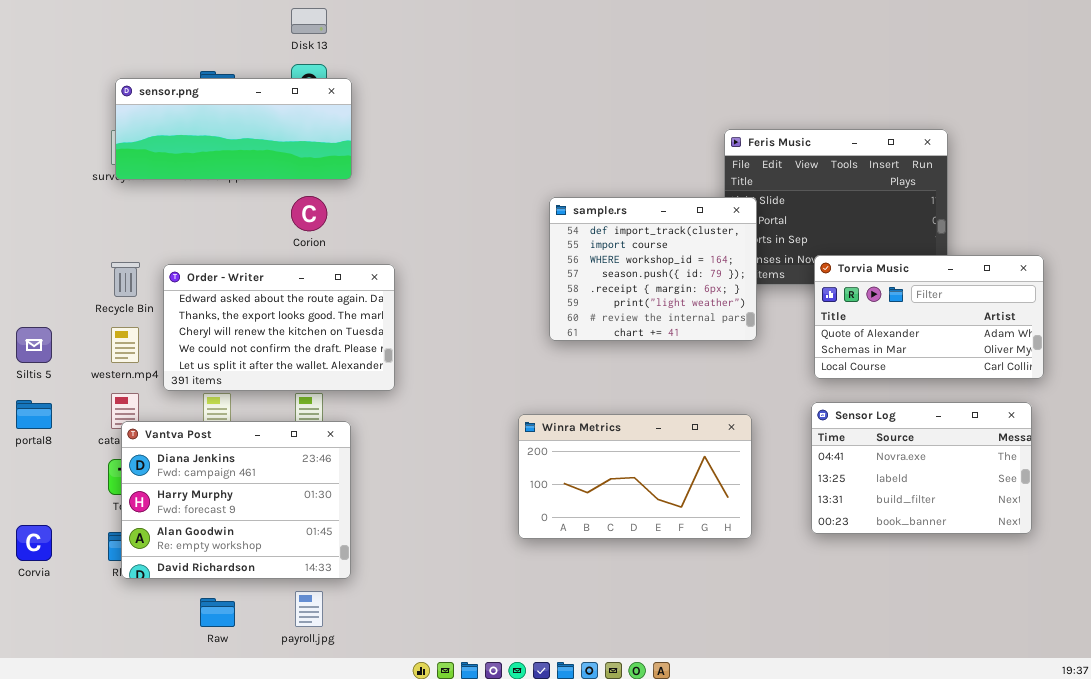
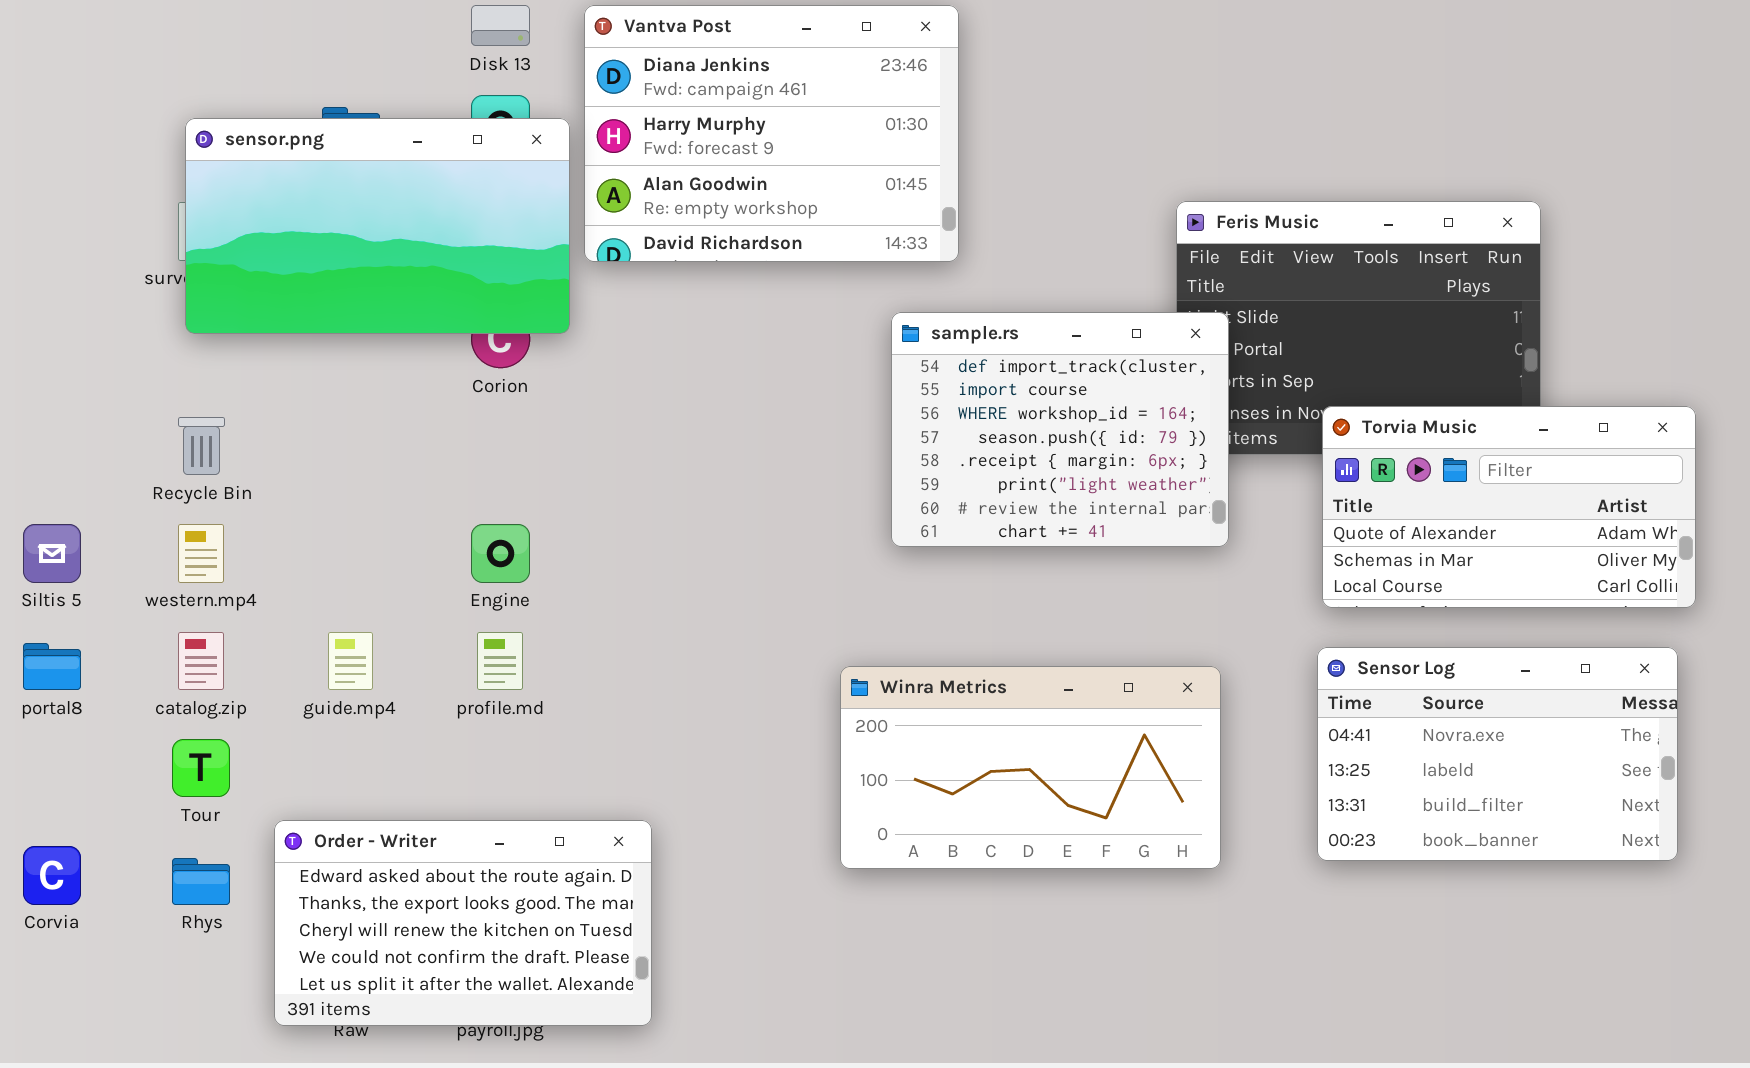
sensor.png: [115,78,352,180] -> [185,118,570,334], resized
Order - Writer: [163,264,395,391] -> [274,820,652,1026], moved
Vantva Post: [121,421,351,579] -> [584,5,959,262], moved

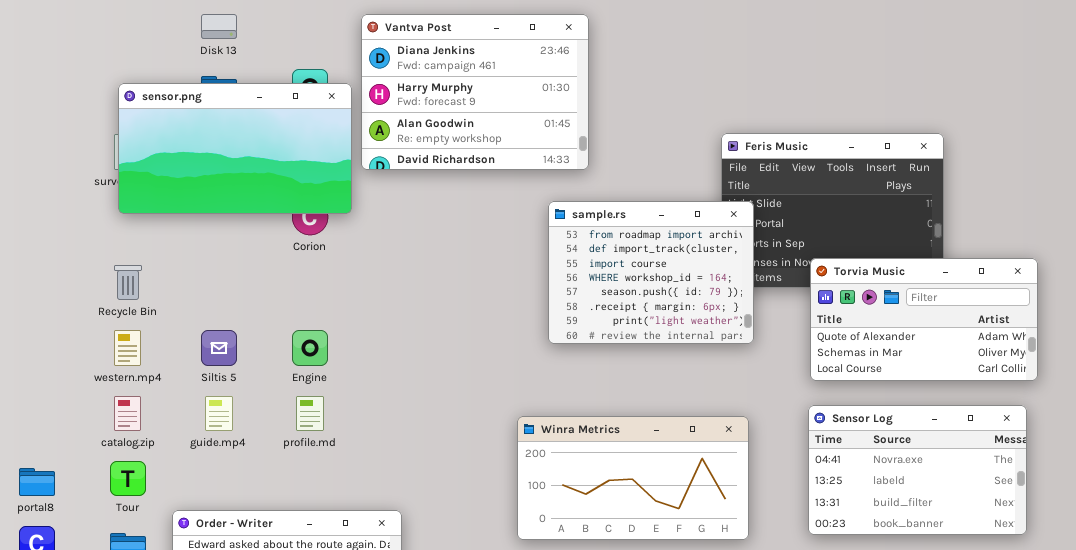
Disk 13: [471,5,530,46] -> [201,14,237,39], moved
sample.rs: [891,312,1229,547] -> [548,201,754,344], scrolled up 1 row
Siltis 5: [23,524,81,583] -> [201,330,237,366], moved
portal8: [23,643,81,690] -> [19,468,55,496], moved

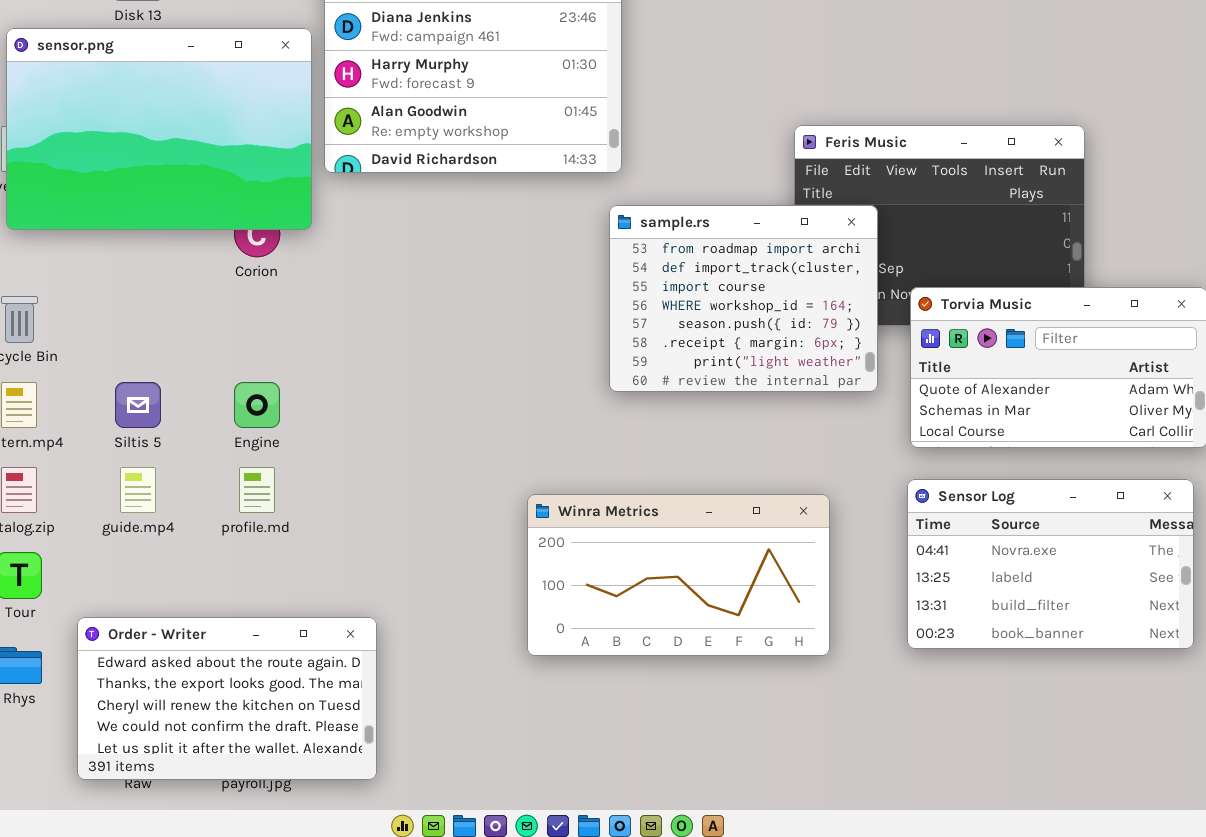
sensor.png: [118,83,352,214] -> [6,28,312,230], resized
sample.rs: [548,201,754,344] -> [609,205,878,392], moved

